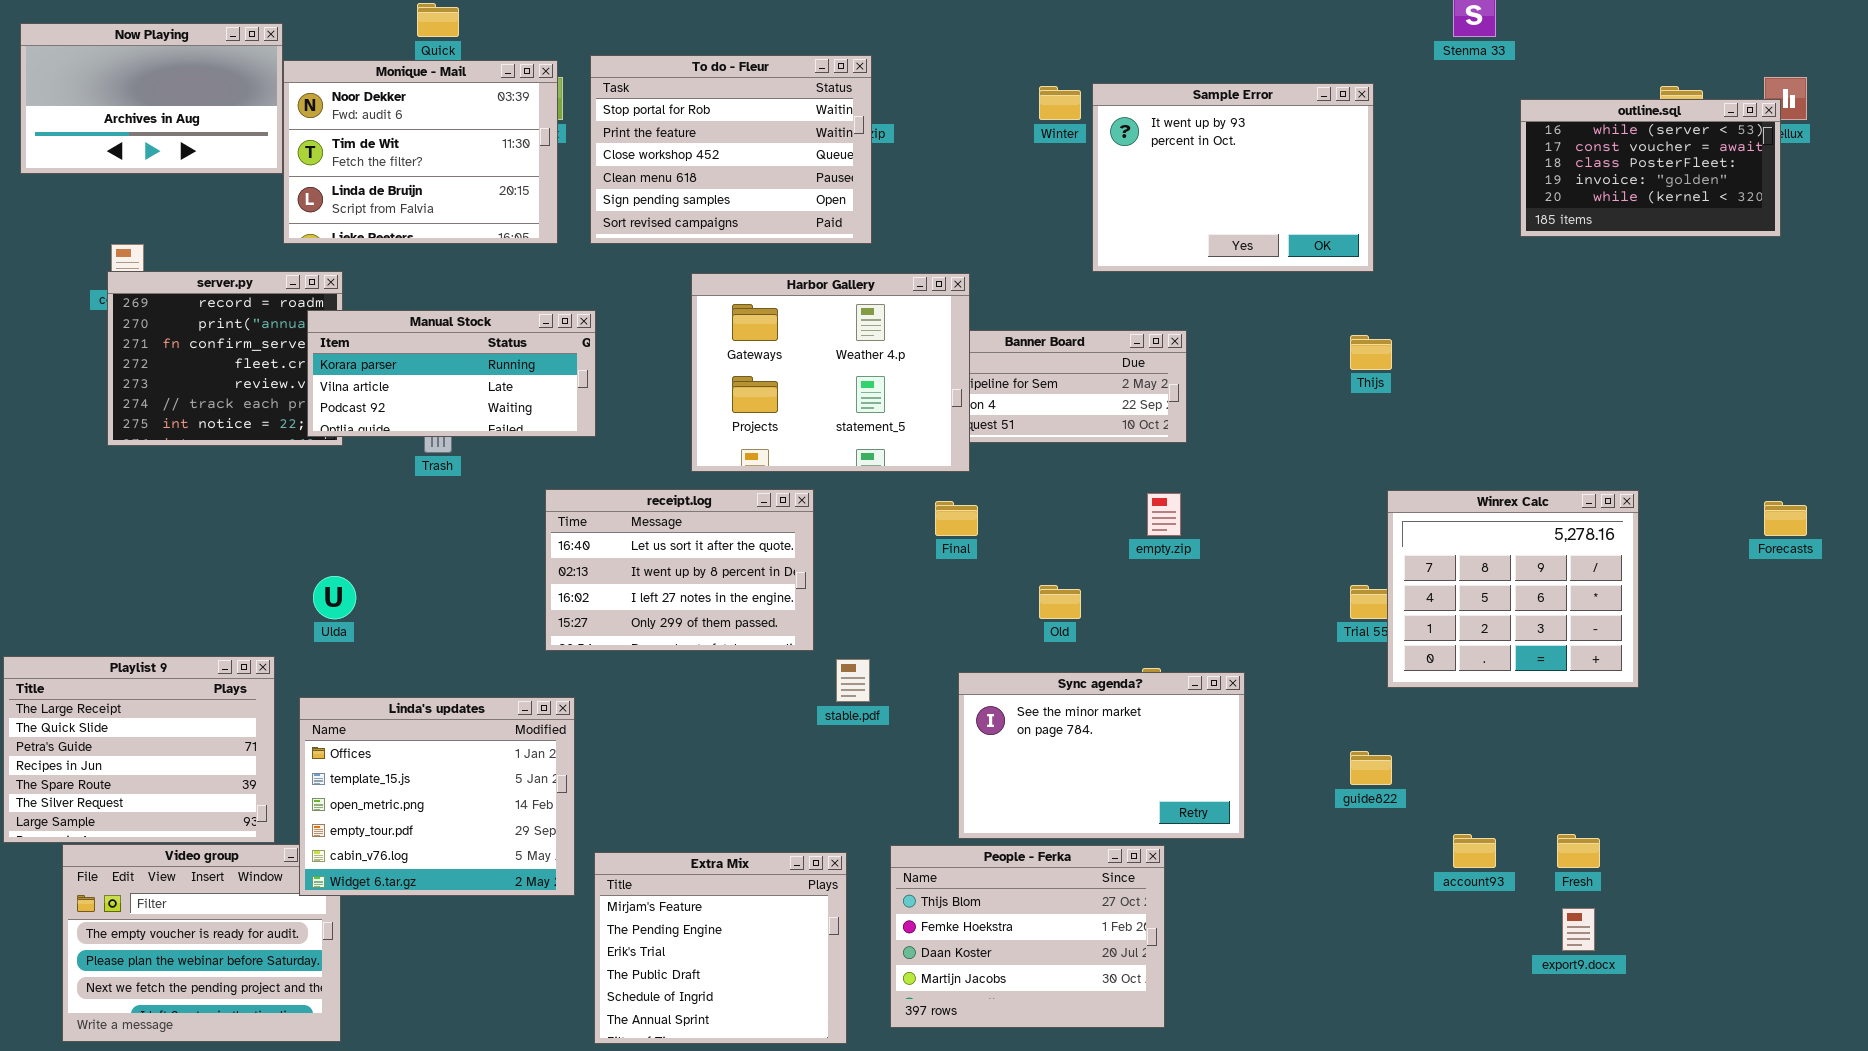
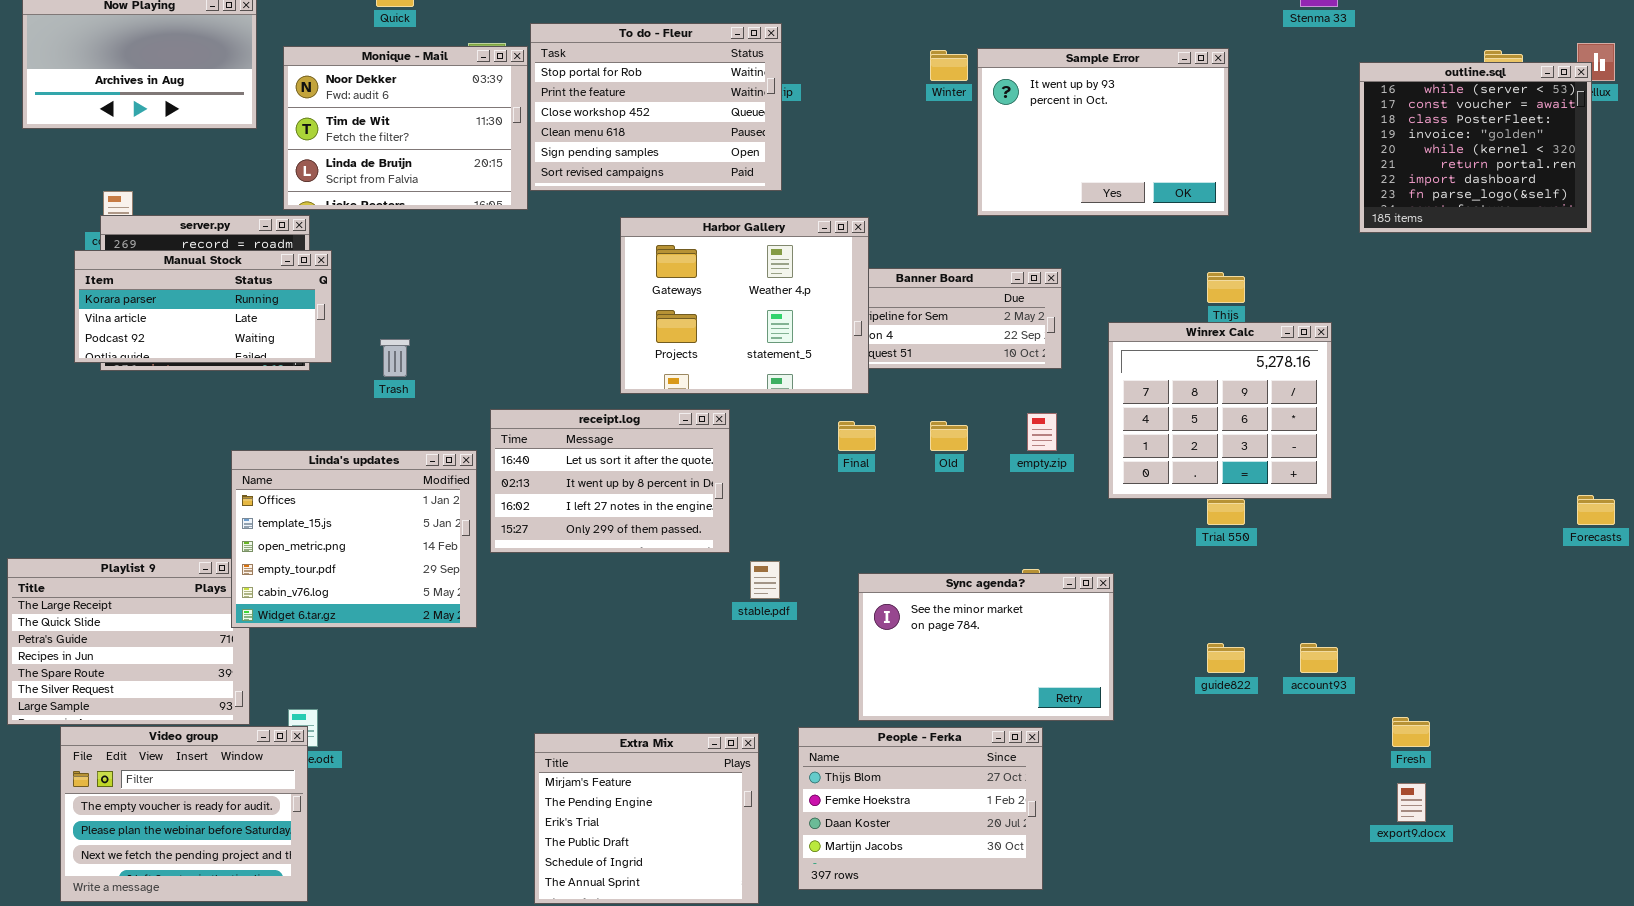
Monique - Mail: [283,60,558,244] -> [283,46,528,210], moved
outline.sql: [1520,99,1781,237] -> [1359,62,1592,233], resized
Manual Stock: [307,310,596,437] -> [74,250,332,363], moved
Winrex Calc: [1387,490,1639,688] -> [1108,322,1332,499], moved
Forecasts: [1764,501,1807,536] -> [1577,495,1615,525], moved
Old: [1039,585,1081,619] -> [930,421,968,451], moved
Linda's updates: [299,697,575,896] -> [231,450,477,628], moved
account93: [1453,834,1496,868] -> [1300,643,1338,673], moved

